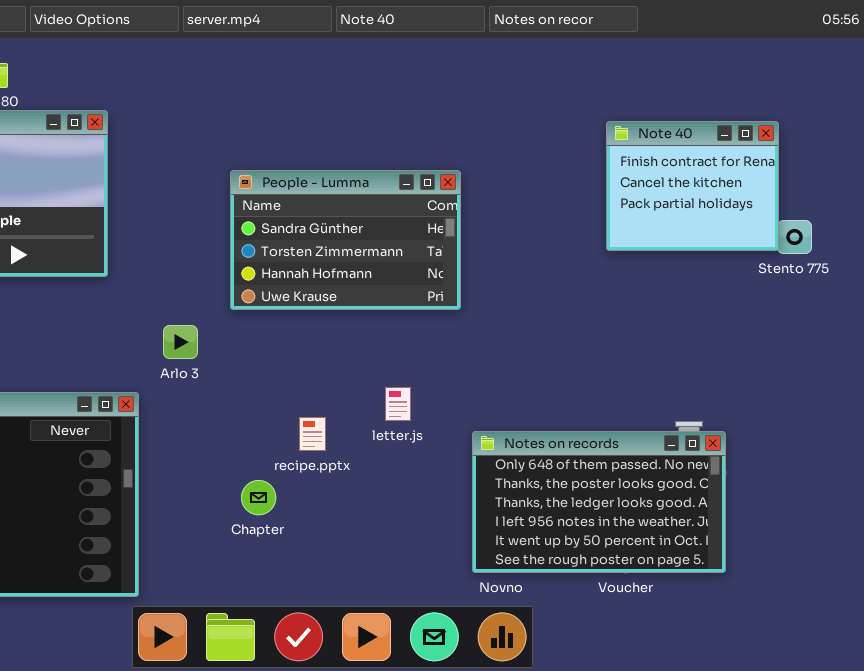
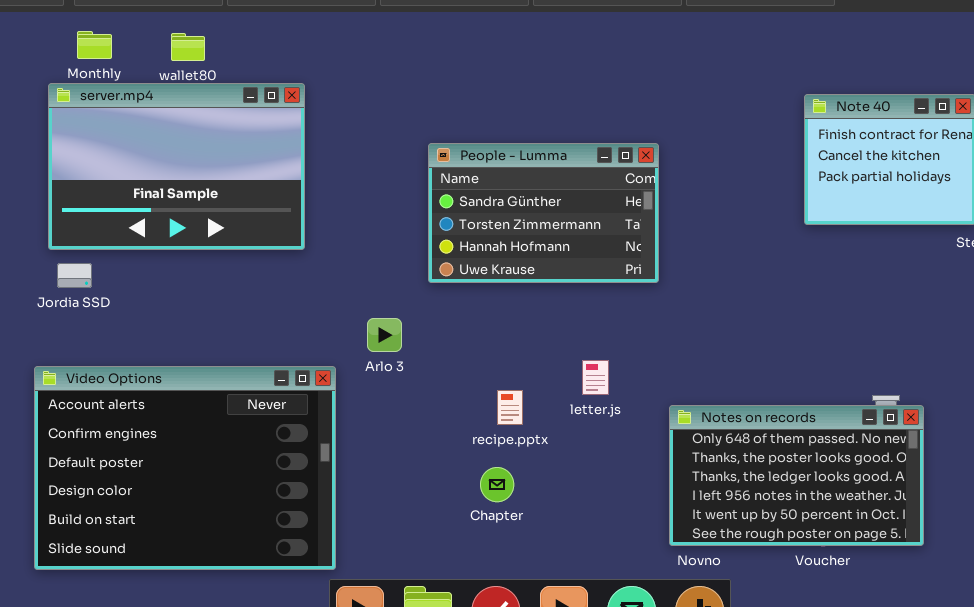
Arlo 3: [163,325,198,359] -> [367,318,402,352], moved
Chapter: [241,480,276,515] -> [480,467,514,502], moved

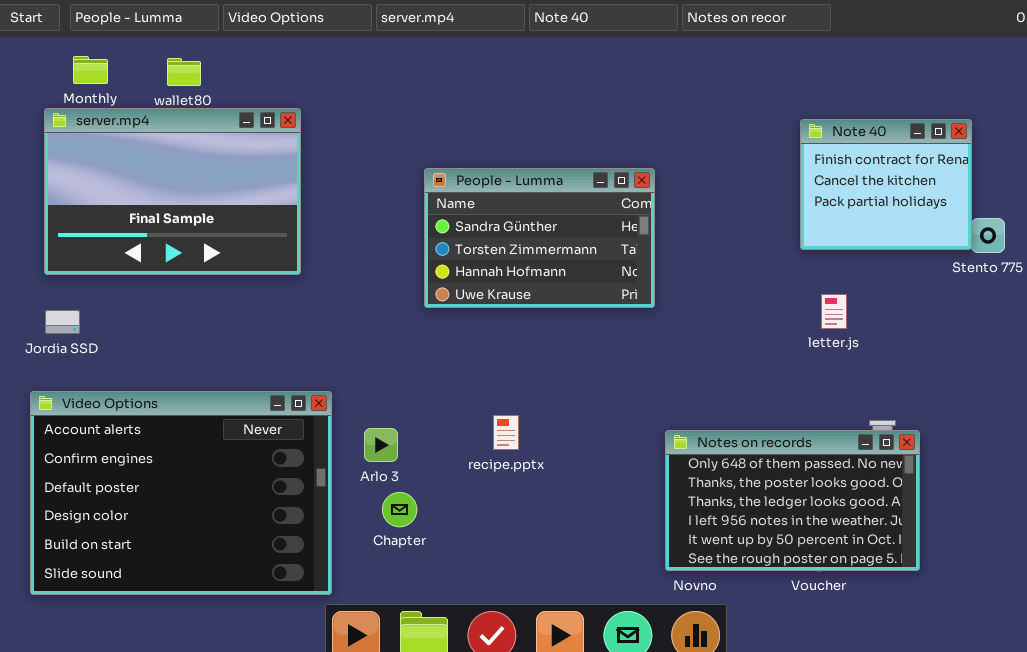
Jordia SSD: [57,263,92,288] -> [45,310,80,334], moved
Arlo 3: [367,318,402,352] -> [364,428,398,462], moved
letter.js: [582,360,609,395] -> [821,294,847,329], moved
Chapter: [480,467,514,502] -> [382,492,417,527], moved

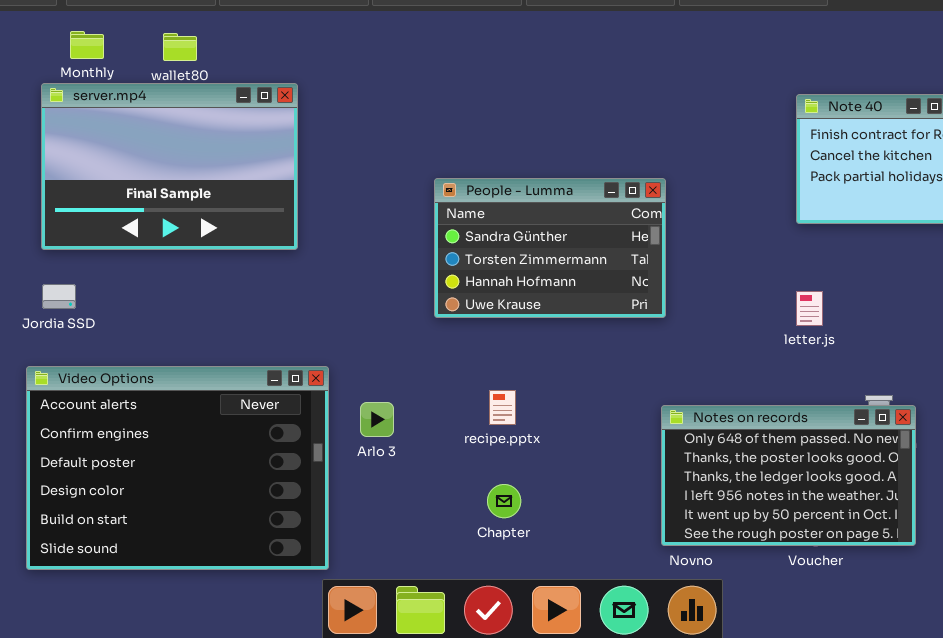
People - Lumma: [424,168,655,308] -> [434,178,666,318], moved
letter.js: [821,294,847,329] -> [796,291,823,326], moved
Chapter: [382,492,417,527] -> [487,484,521,518], moved

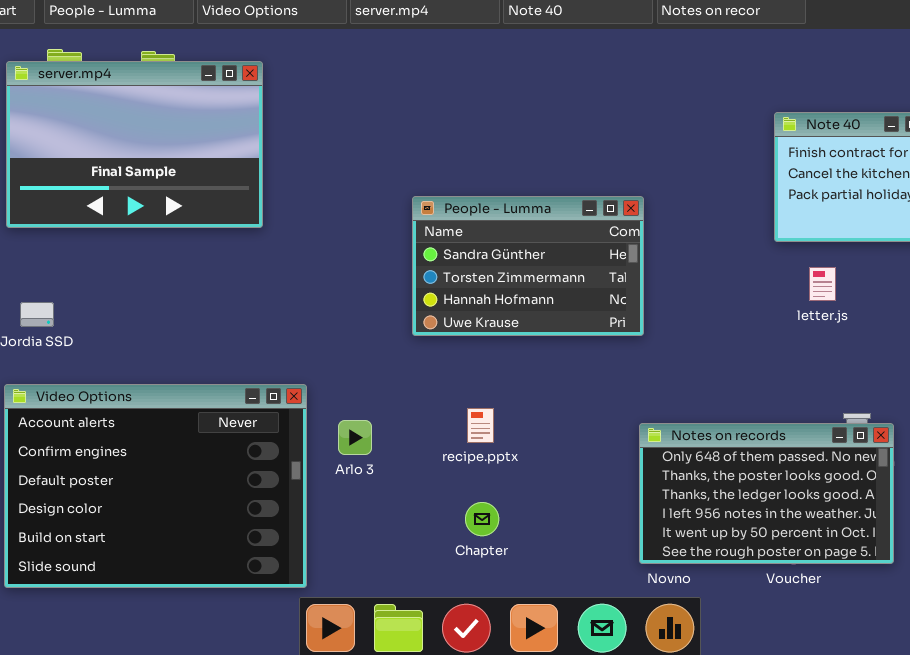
server.mp4: [41,83,298,250] -> [6,61,263,228], moved
letter.js: [796,291,823,326] -> [809,267,836,301], moved

